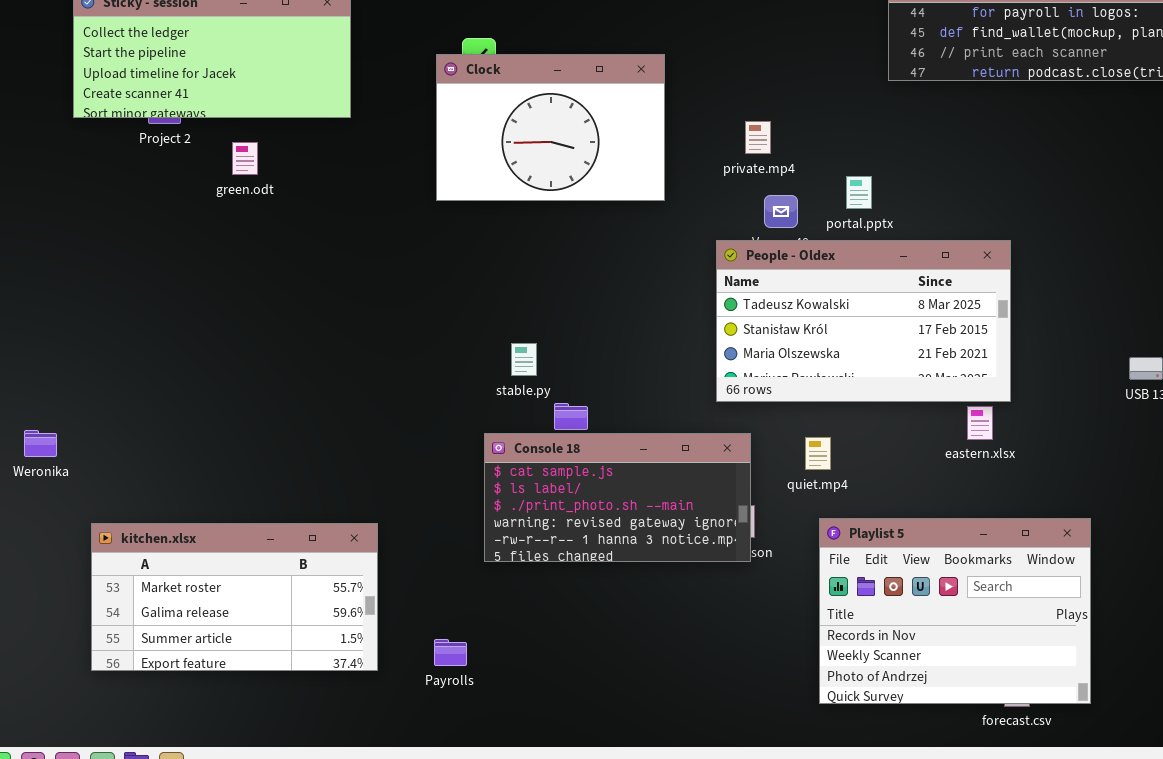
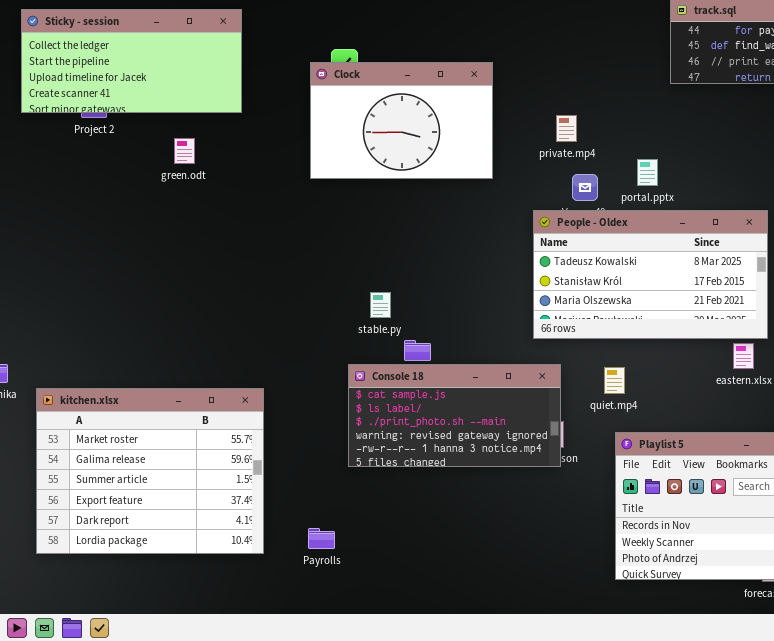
green.odt: [232,142,258,175] -> [174,138,195,164], moved
kitchen.xlsx: [91,523,378,671] -> [36,388,264,554], resized

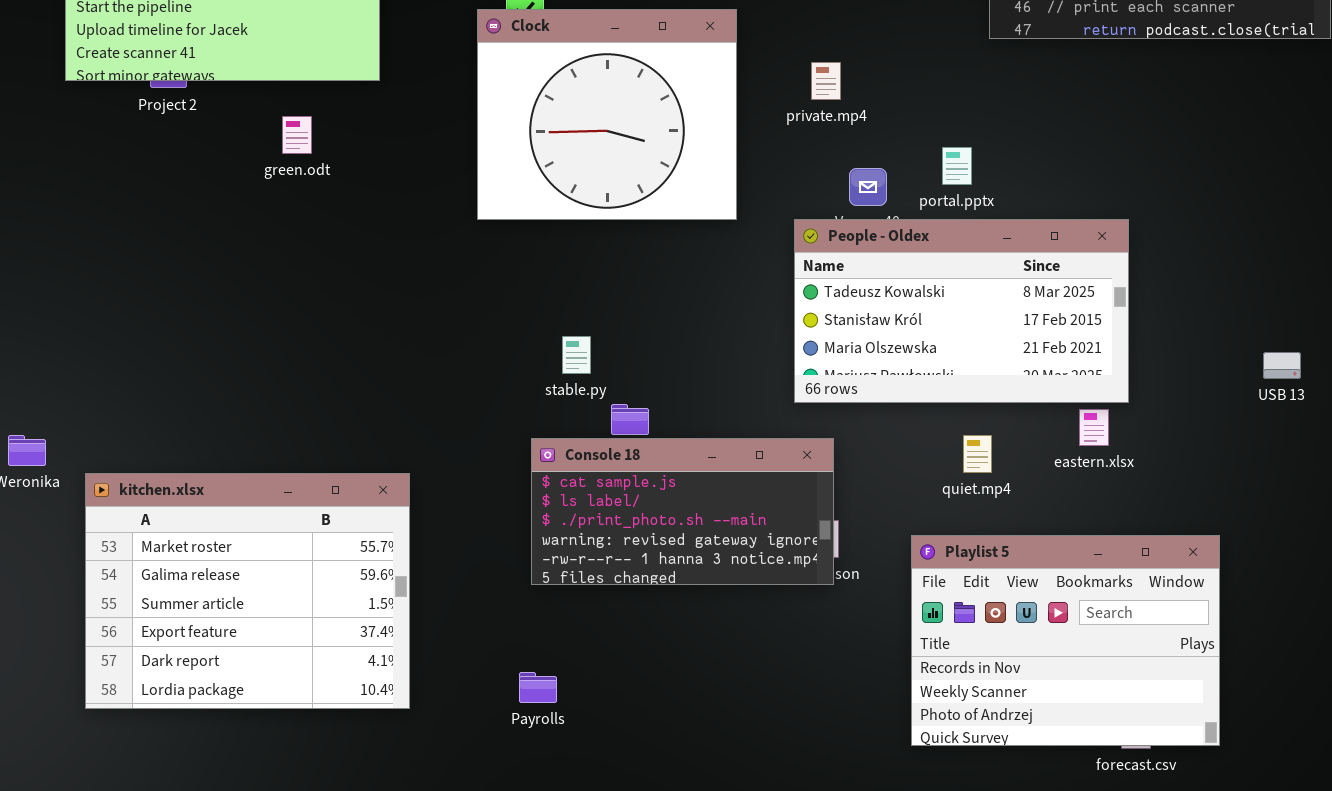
Clock: [310,62,493,179] -> [477,9,737,220], resized
private.mp4: [556,115,577,142] -> [811,62,841,100], moved
quiet.mp4: [604,367,625,394] -> [963,435,992,473], moved
Payrolls: [308,528,335,549] -> [519,672,557,703], moved

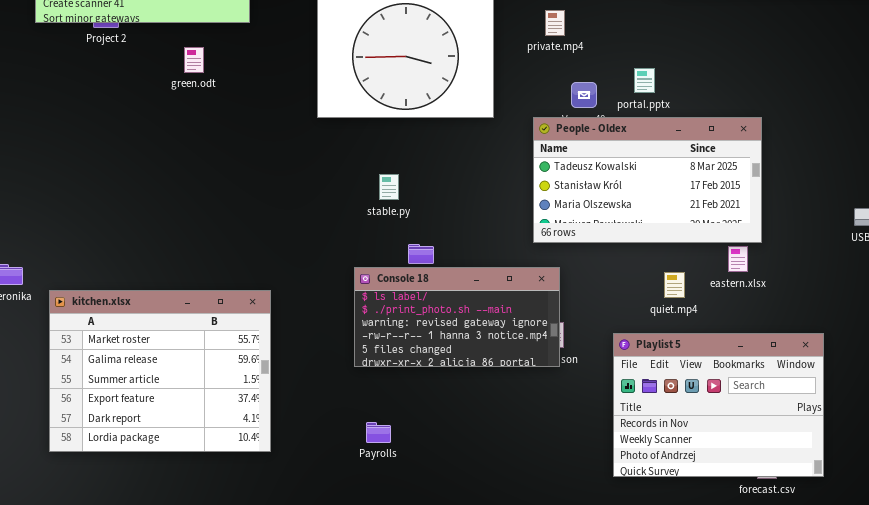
stable.py: [562,336,591,374] -> [379,174,399,200], moved
quiet.mp4: [963,435,992,473] -> [664,272,685,298], moved
Console 18: [531,438,834,585] -> [354,267,560,367], scrolled down 1 row
Payrolls: [519,672,557,703] -> [366,422,391,443], moved

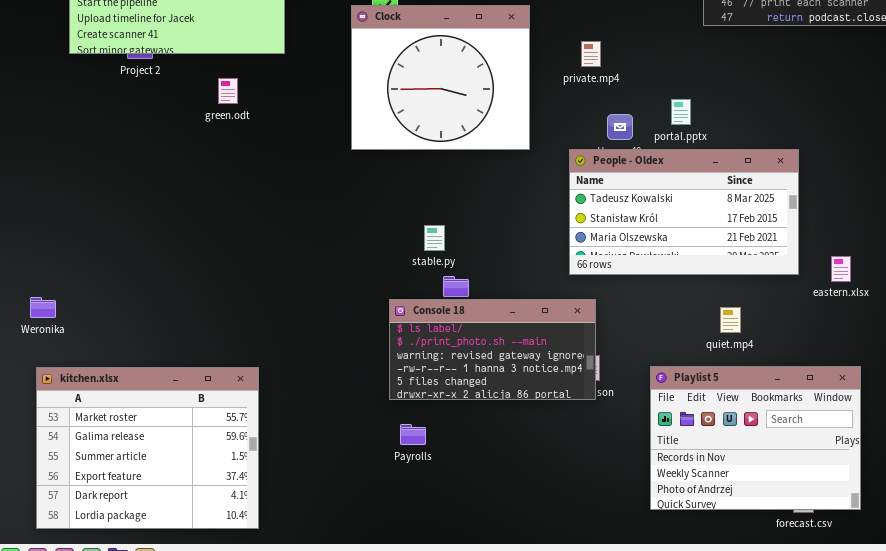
stable.py: [379,174,399,200] -> [424,225,445,251], moved
eastern.xlsx: [728,246,748,272] -> [831,256,851,282], moved
quiet.mp4: [664,272,685,298] -> [720,307,741,333], moved
kitchen.xlsx: [49,290,271,452] -> [36,367,259,529], moved
Payrolls: [366,422,391,443] -> [400,424,426,445], moved

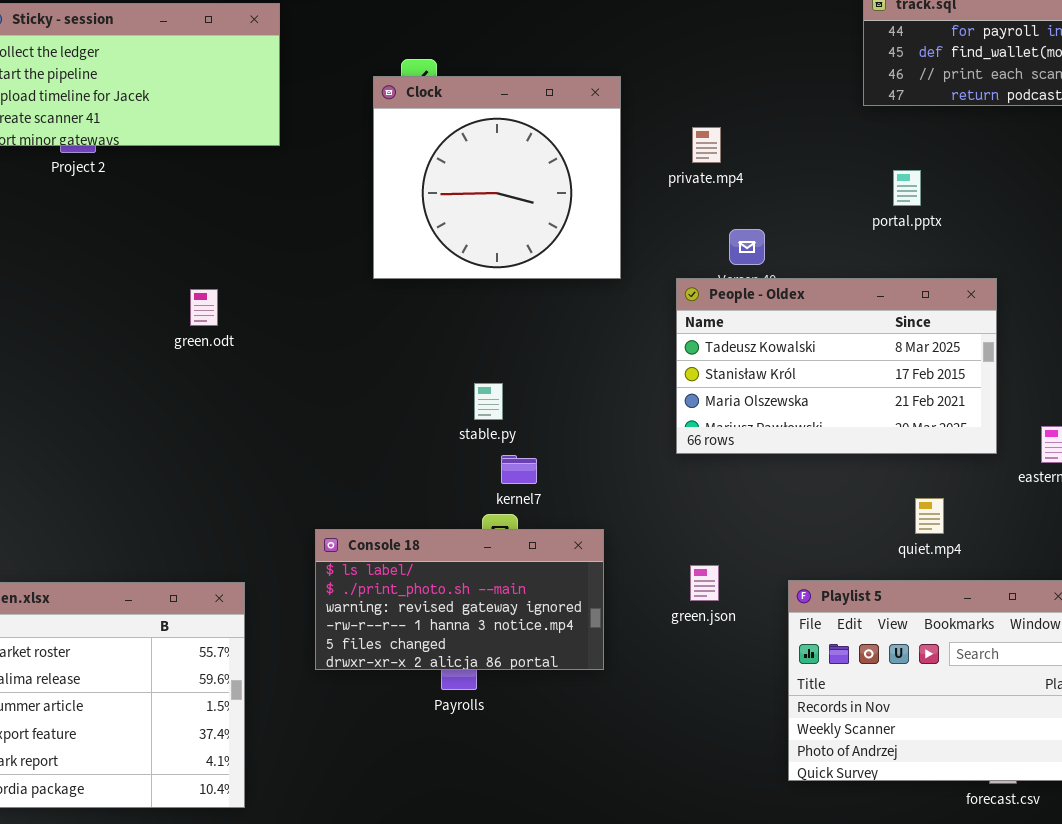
green.odt: [218,78,238,104] -> [190,289,218,326], moved
portal.pptx: [671,99,691,125] -> [893,170,921,206], moved
Console 18: [389,299,596,400] -> [315,529,604,670], moved
quiet.mp4: [720,307,741,333] -> [915,498,944,534], moved

